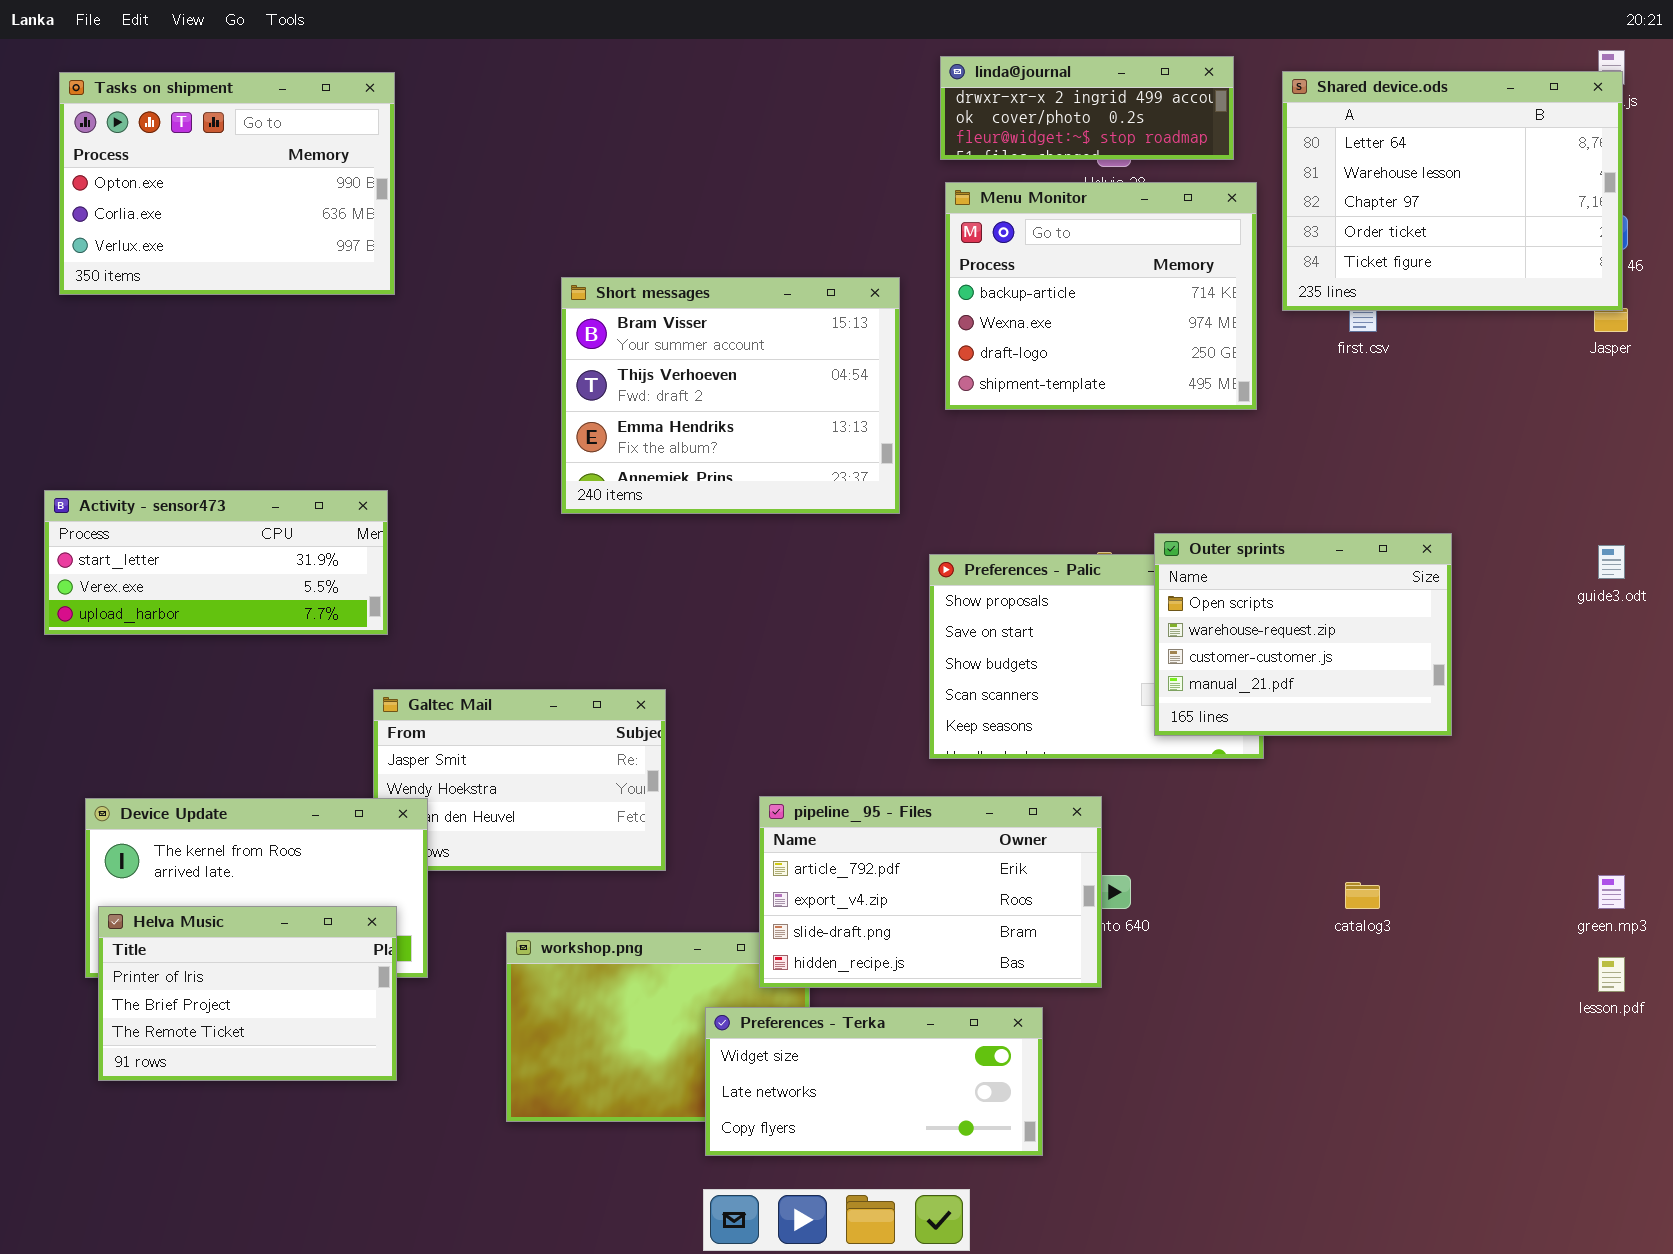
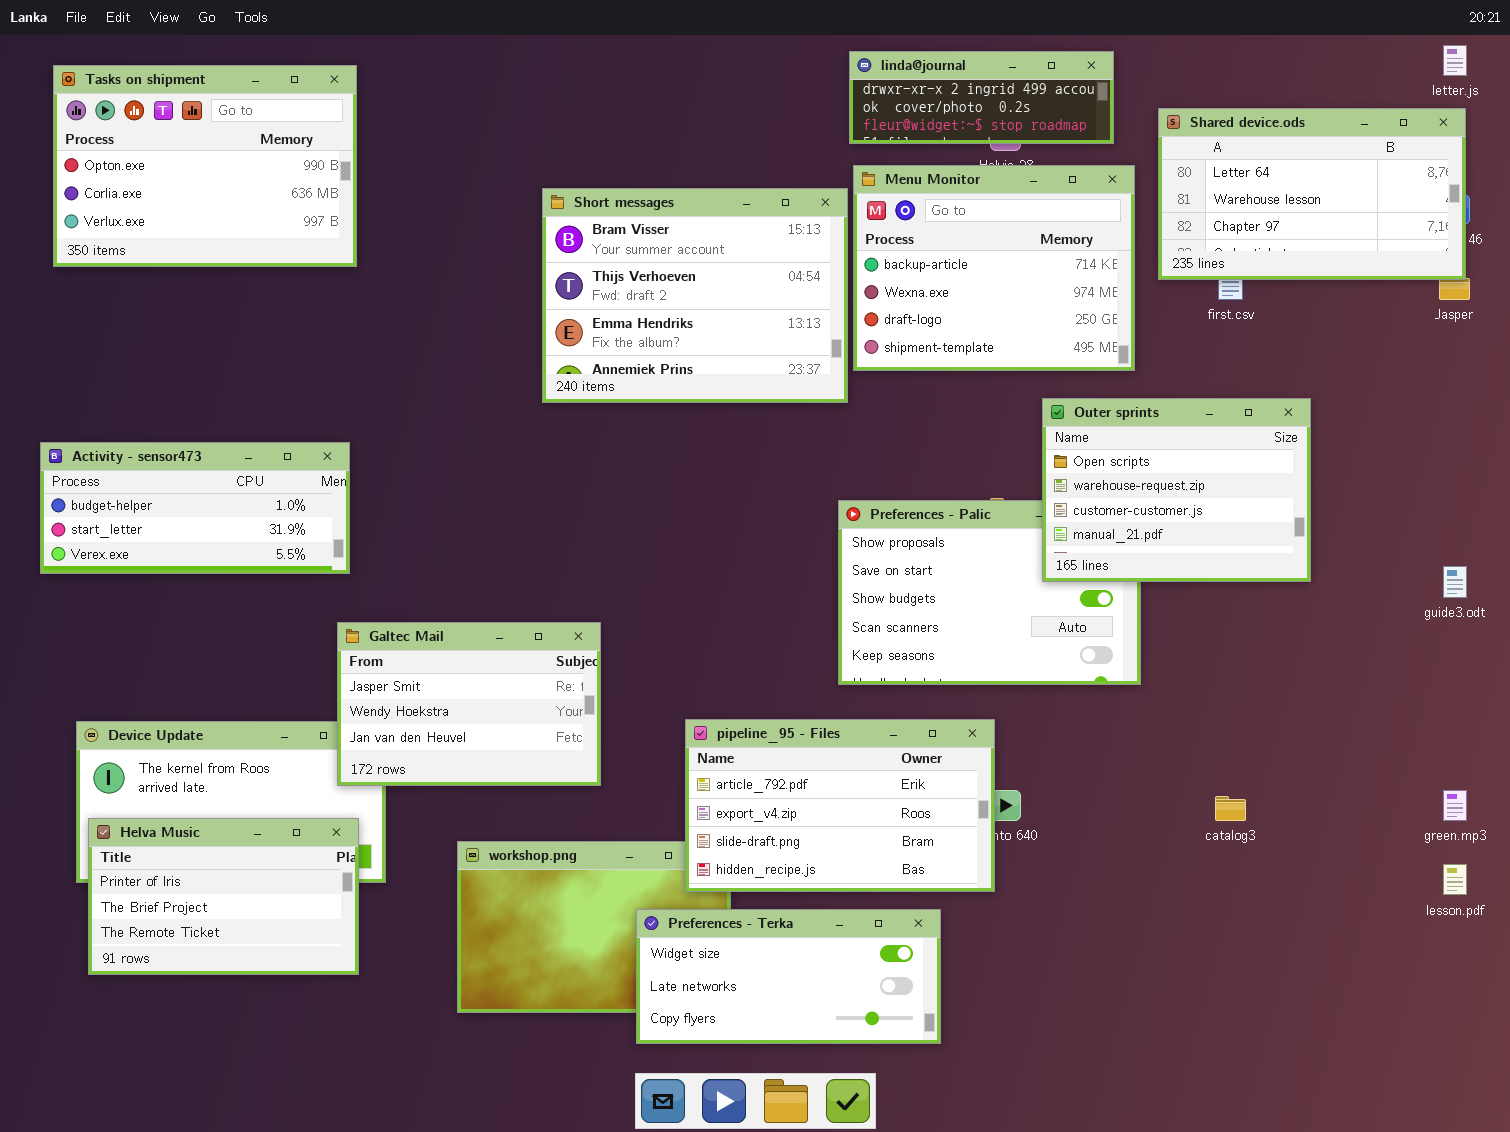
Shared device.ods: [1282,71,1623,311] -> [1158,108,1466,280], resized
Short messages: [561,277,900,514] -> [542,188,848,403], moved
Activity - sensor473: [44,490,388,635] -> [40,442,350,574], scrolled up 1 row
Outer sprints: [1154,533,1452,736] -> [1042,398,1311,582], moved
guide3.odt: [1598,545,1625,579] -> [1443,566,1467,598], moved
Galtec Mail: [373,689,666,871] -> [337,622,601,786], raised

